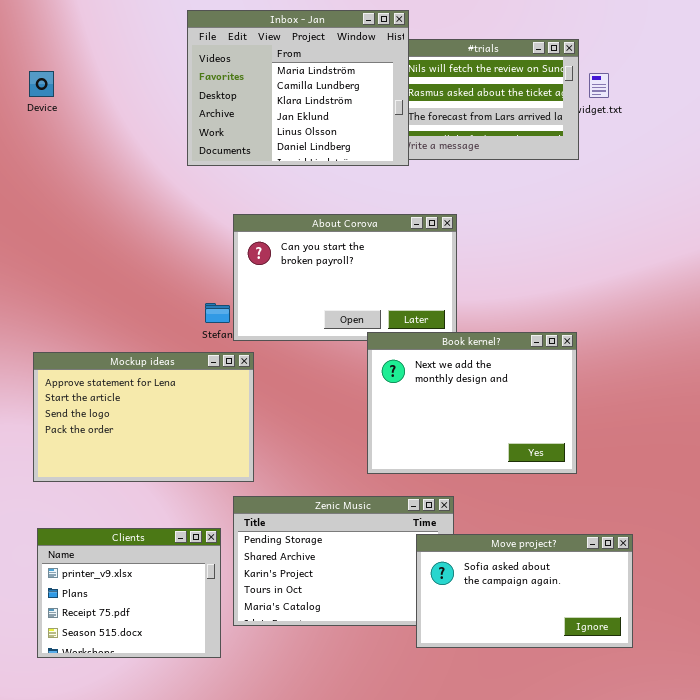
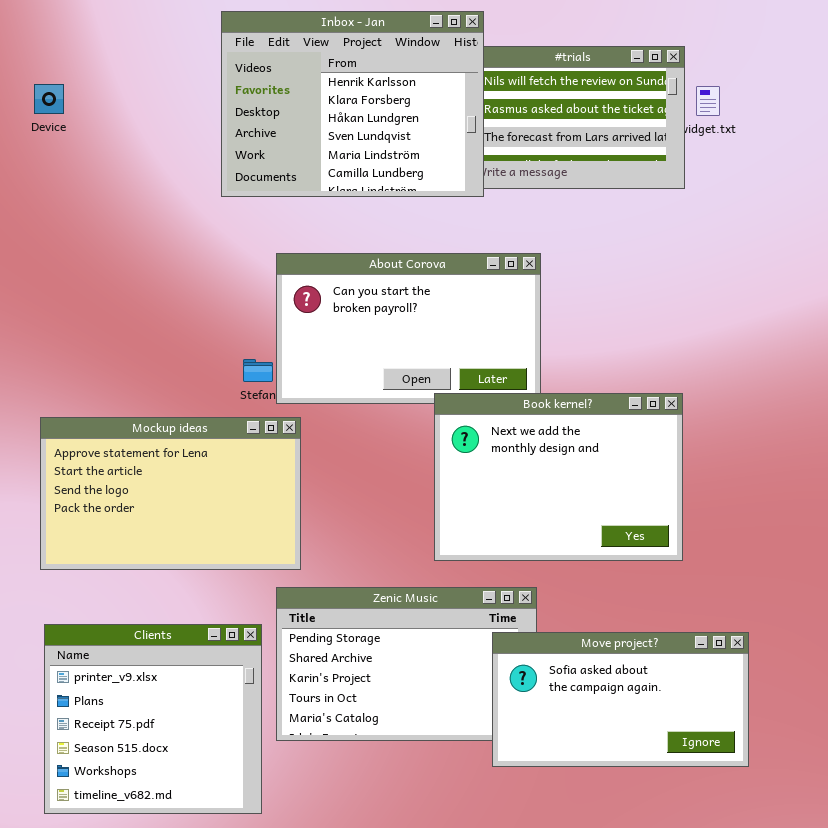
Inbox - Jan: [187,10,409,166] -> [221,11,484,197], scrolled up 4 rows
Clients: [37,528,221,658] -> [44,624,262,814], resized

